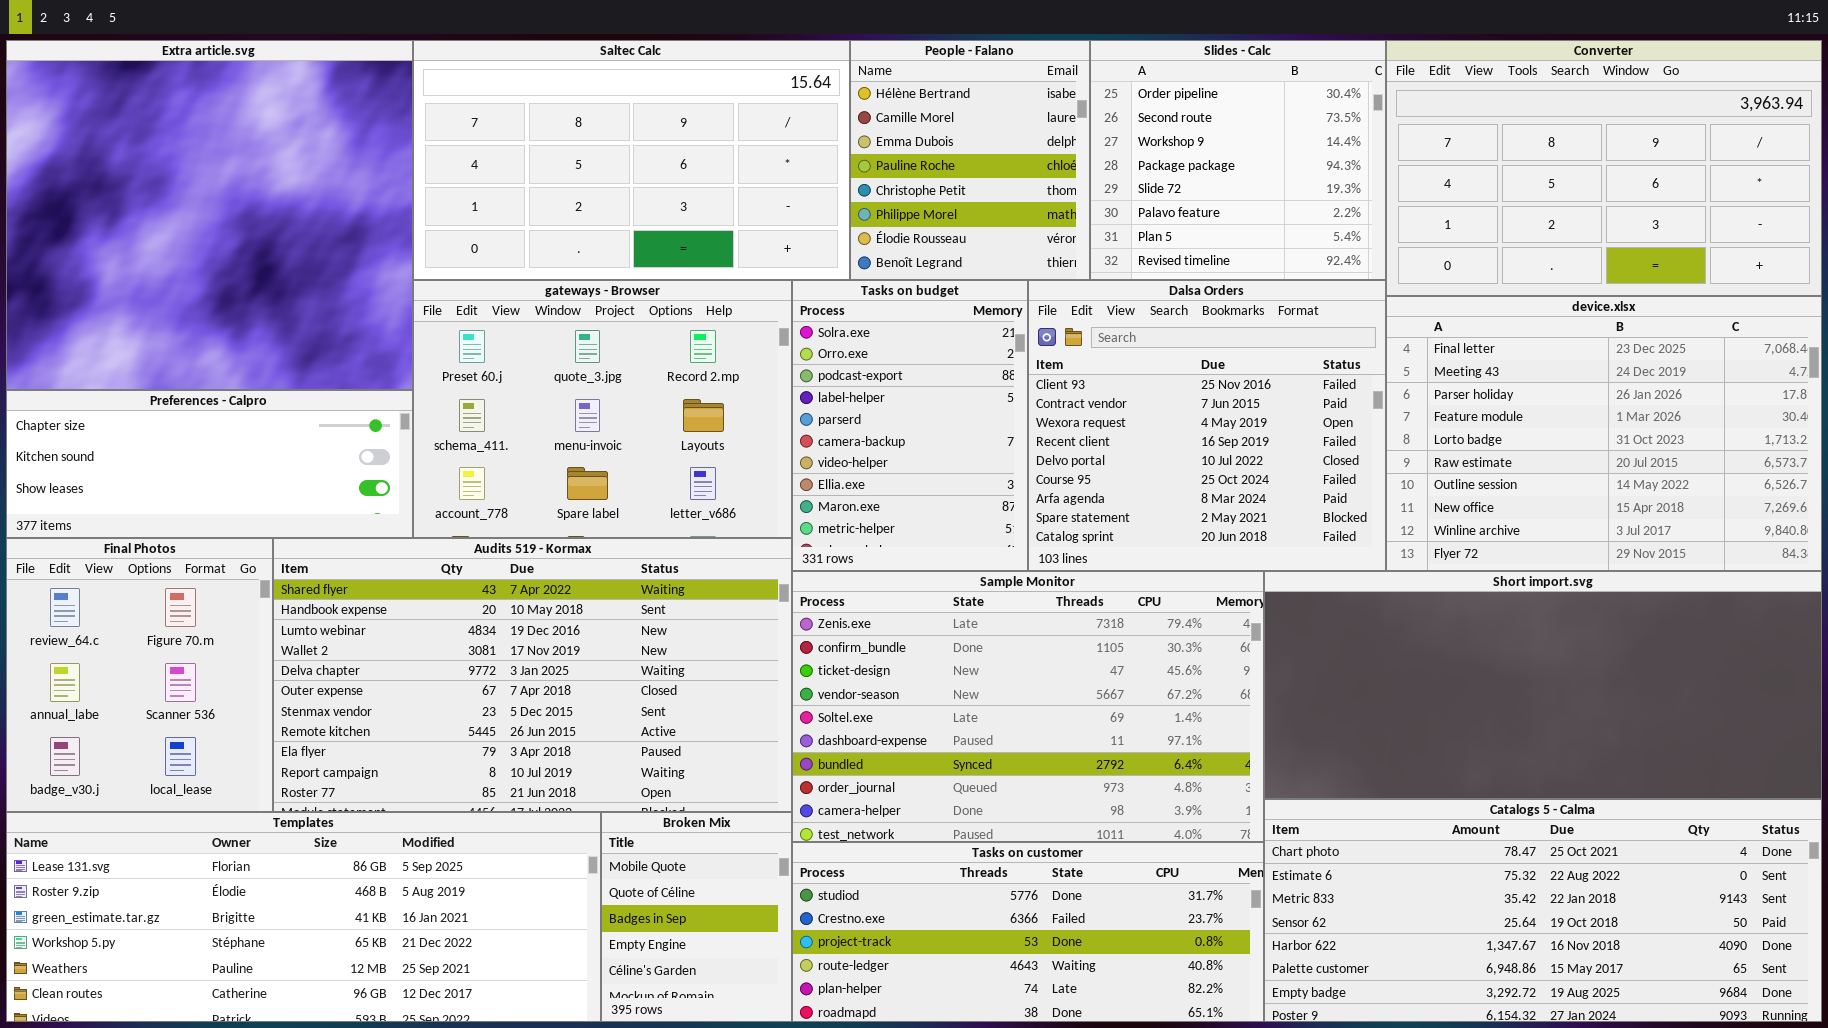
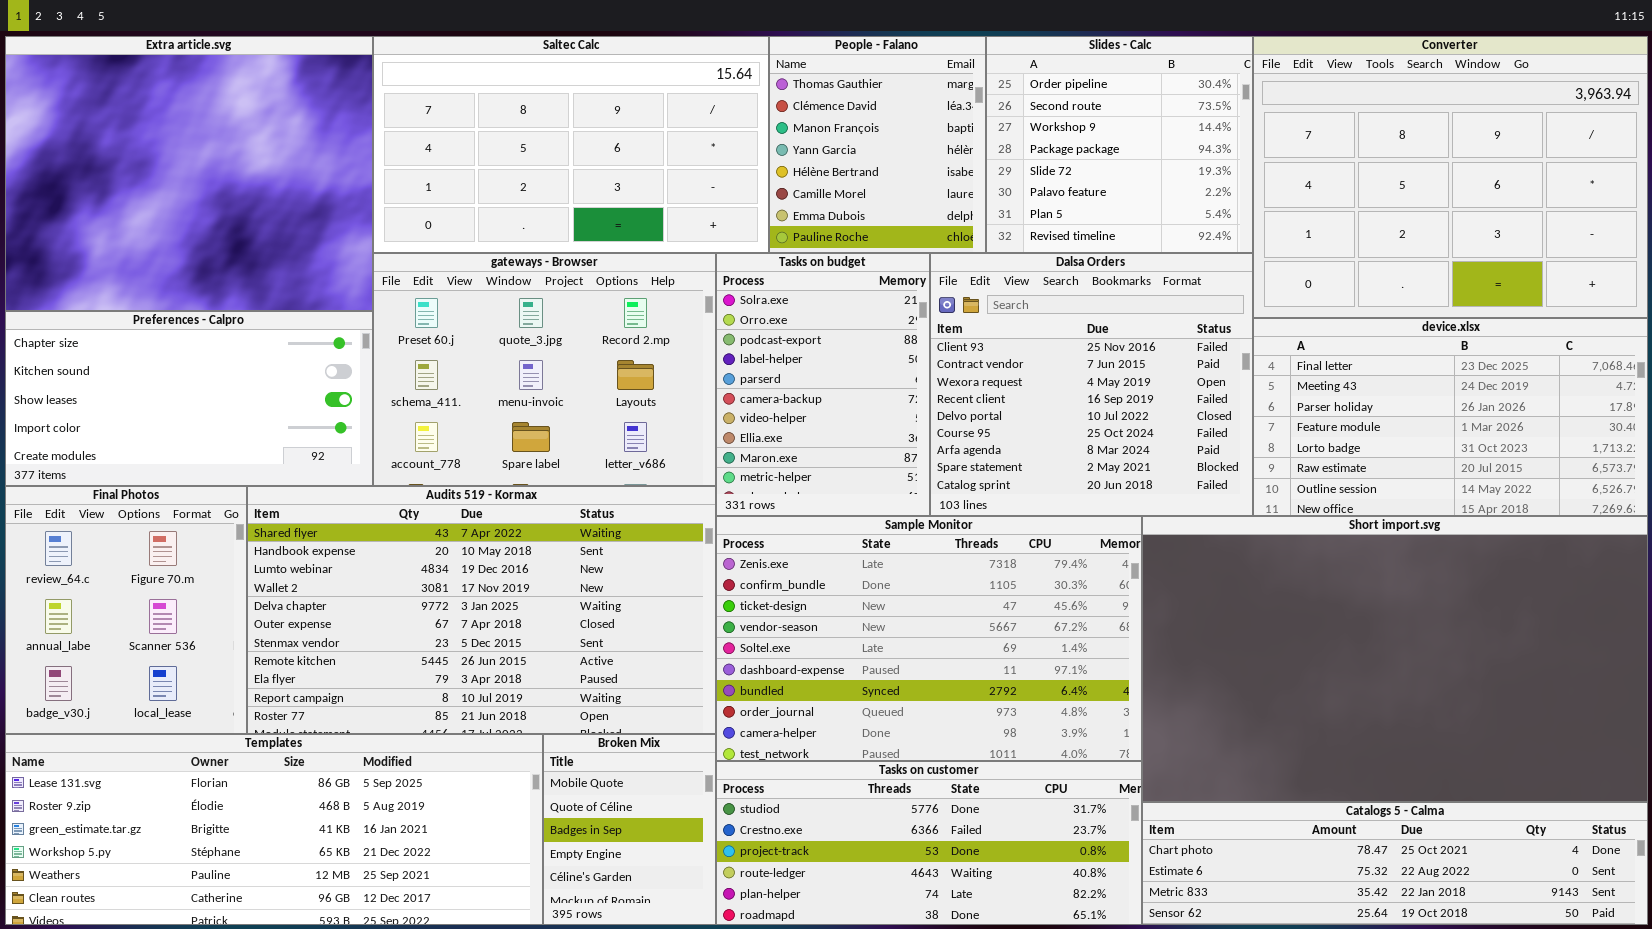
Extra article.svg: [6,40,413,390] -> [5,36,373,311], resized
People - Falano: [850,40,1090,280] -> [769,36,986,253], scrolled up 4 rows
Converter: [1386,40,1822,296] -> [1253,36,1648,318], resized
device.xlsx: [1386,296,1822,571] -> [1253,318,1648,516], resized
Preferences - Calpro: [6,390,413,538] -> [5,311,373,486], resized
Short import.svg: [1264,571,1822,799] -> [1142,516,1648,802], resized
Catalogs 5 - Calma: [1264,799,1822,1022] -> [1142,802,1648,925], resized

